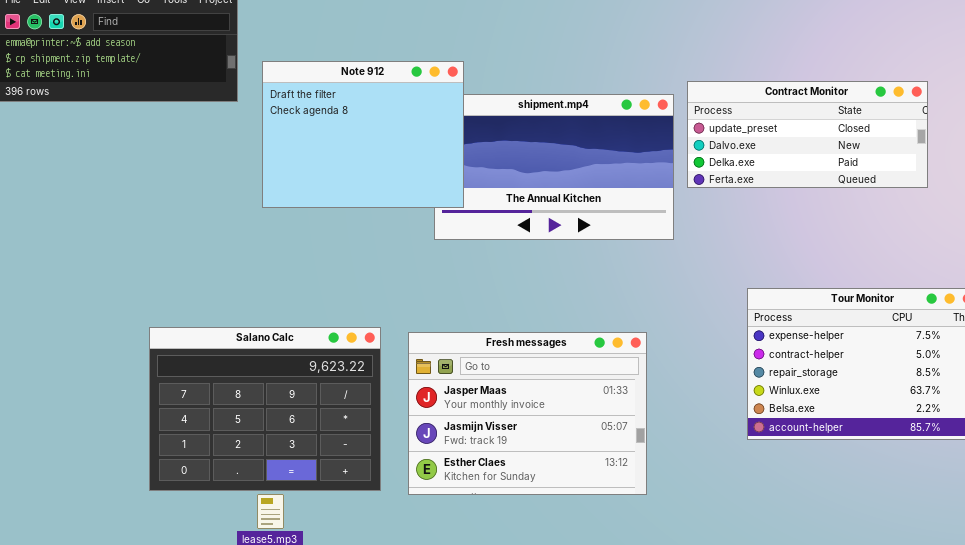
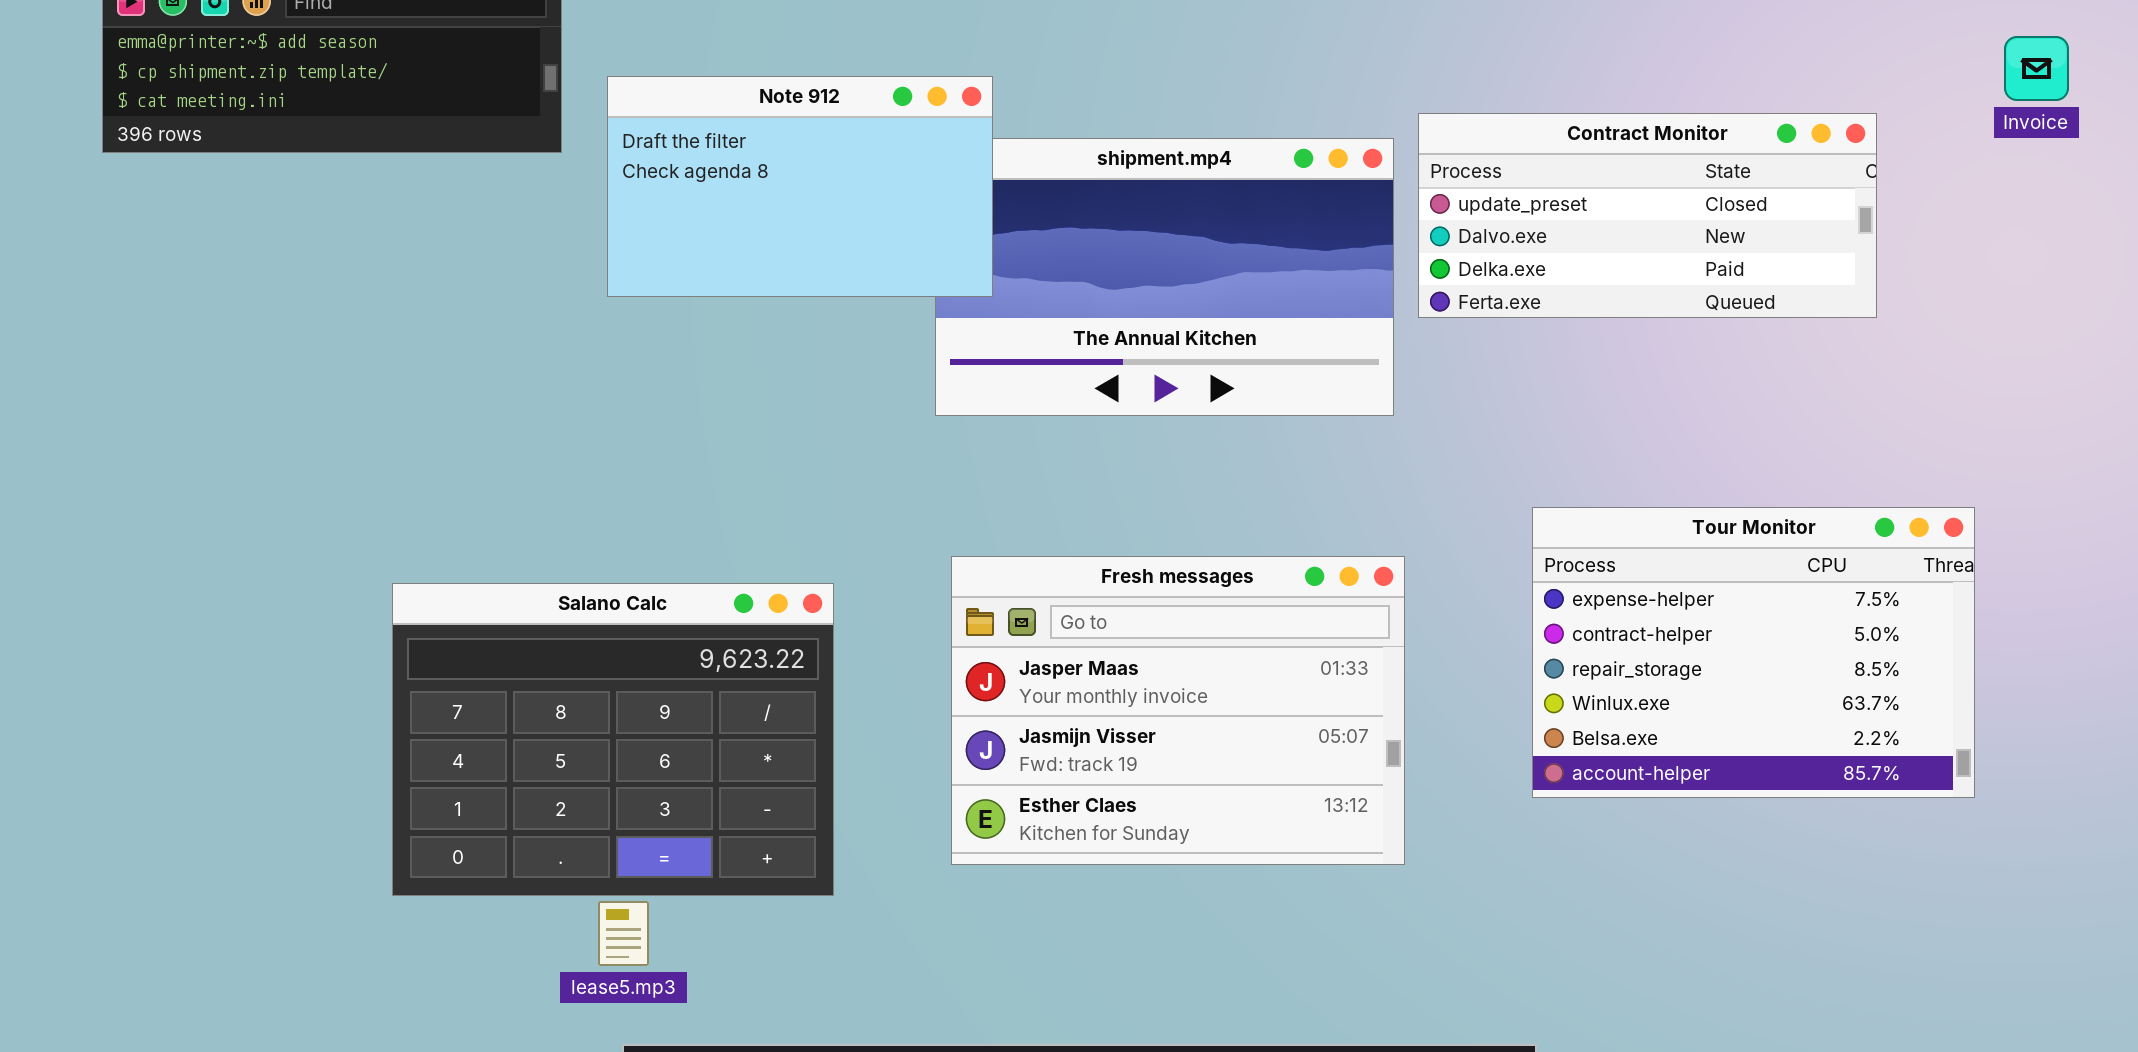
Note 912: [262,61,464,208] -> [607,76,993,297], resized
Fresh messages: [408,332,647,495] -> [951,556,1405,865], moved

